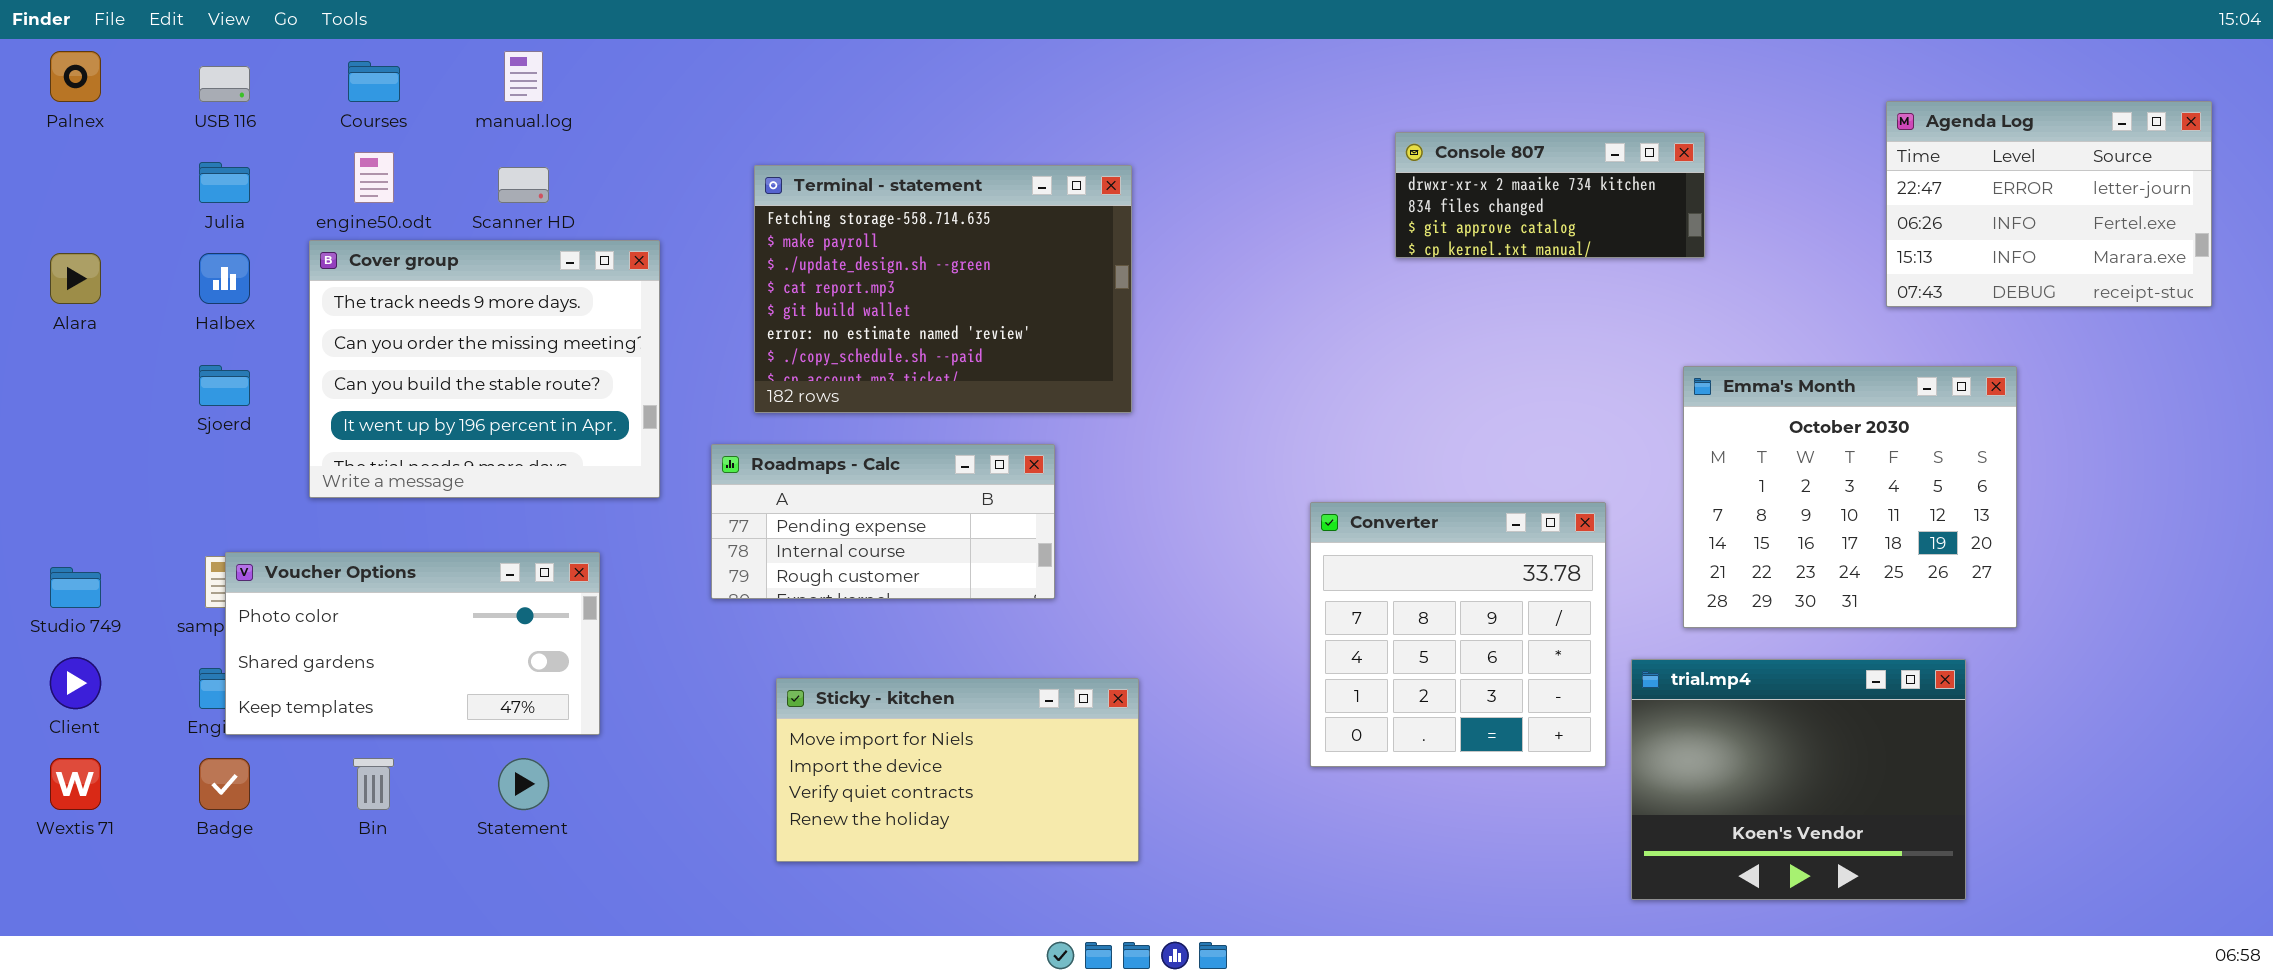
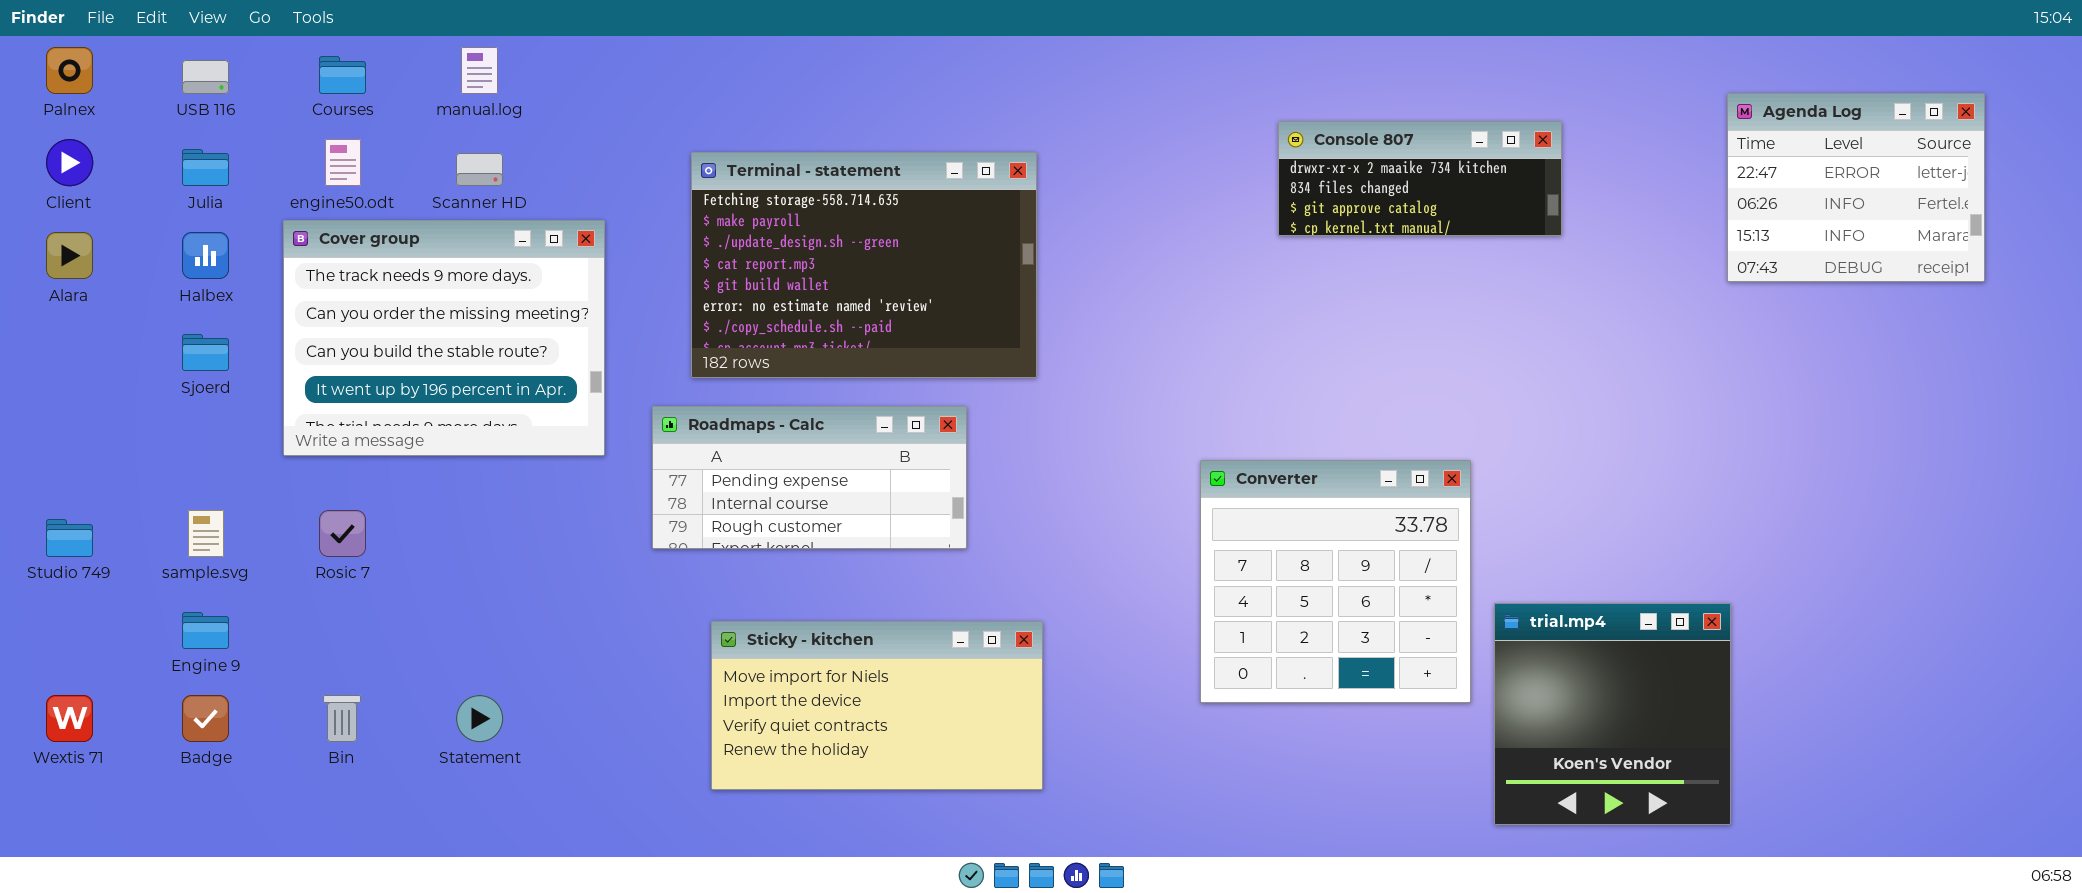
Agenda Log: [1886,101,2212,307] -> [1727,93,1985,282], resized
Emma's Month: [1683,366,2017,628] -> none, closed
Voucher Options: [225,552,600,735] -> none, closed
Client: [50,657,101,709] -> [46,139,93,186], moved
trial.mp4: [1631,659,1966,900] -> [1494,603,1731,825], resized

